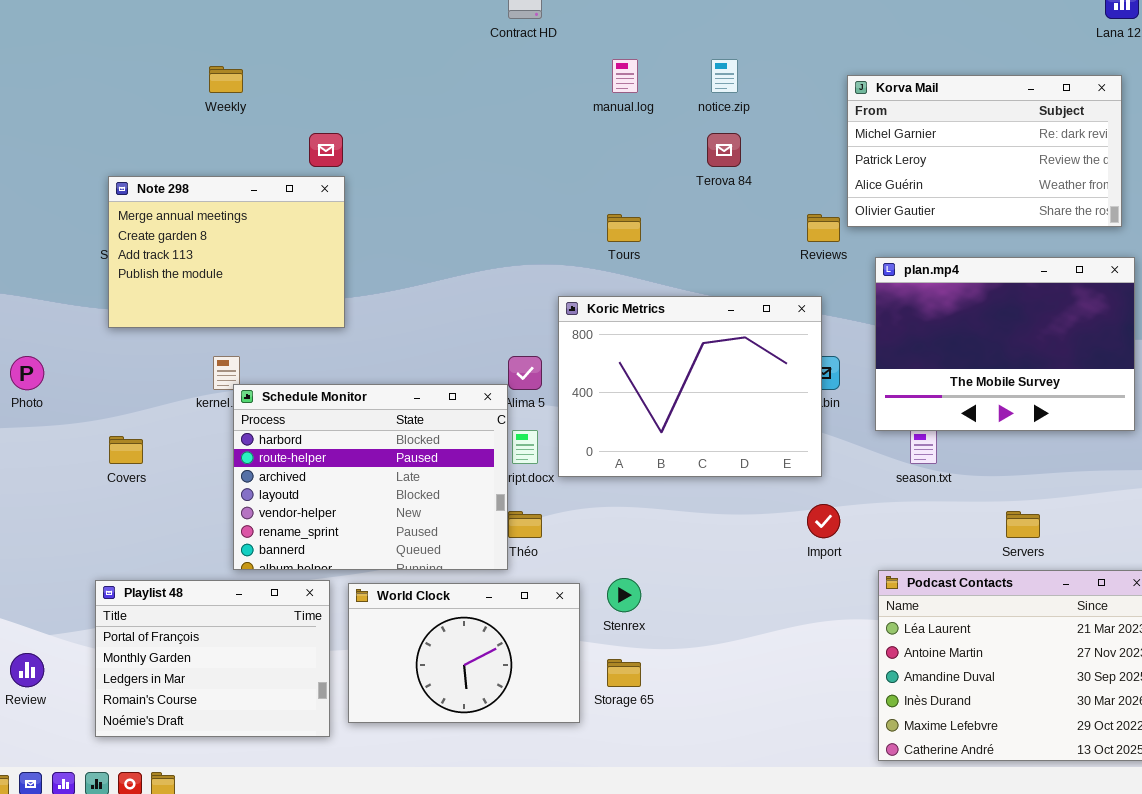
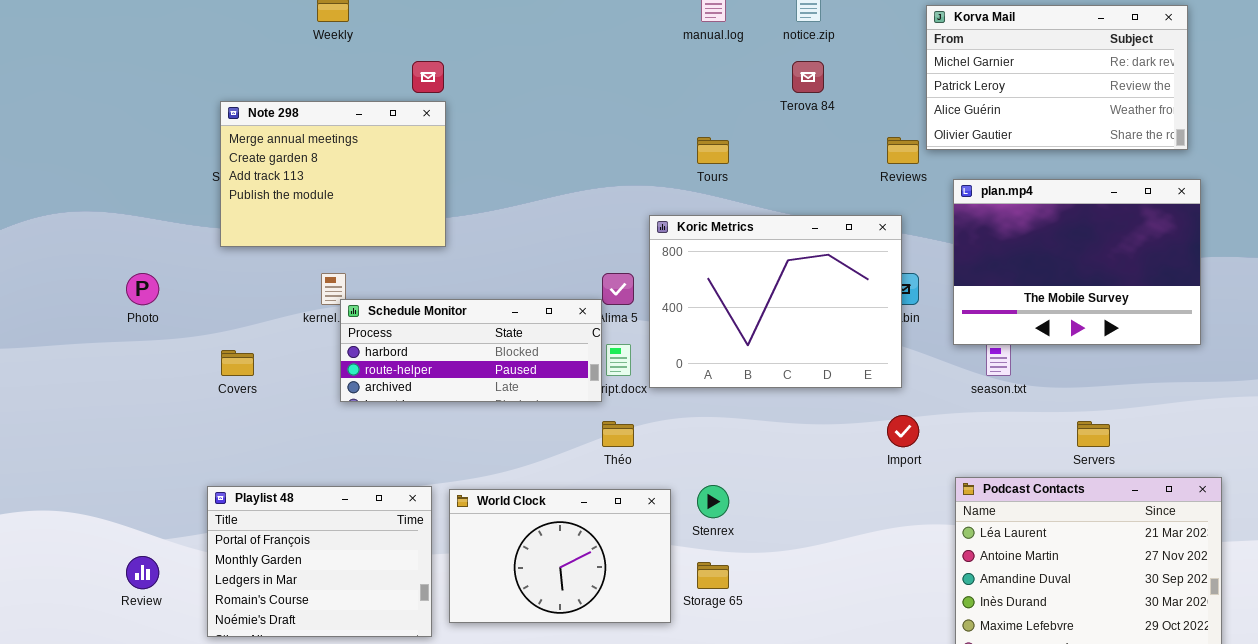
Schedule Monitor: [233,384,508,570] -> [340,299,602,402], resized

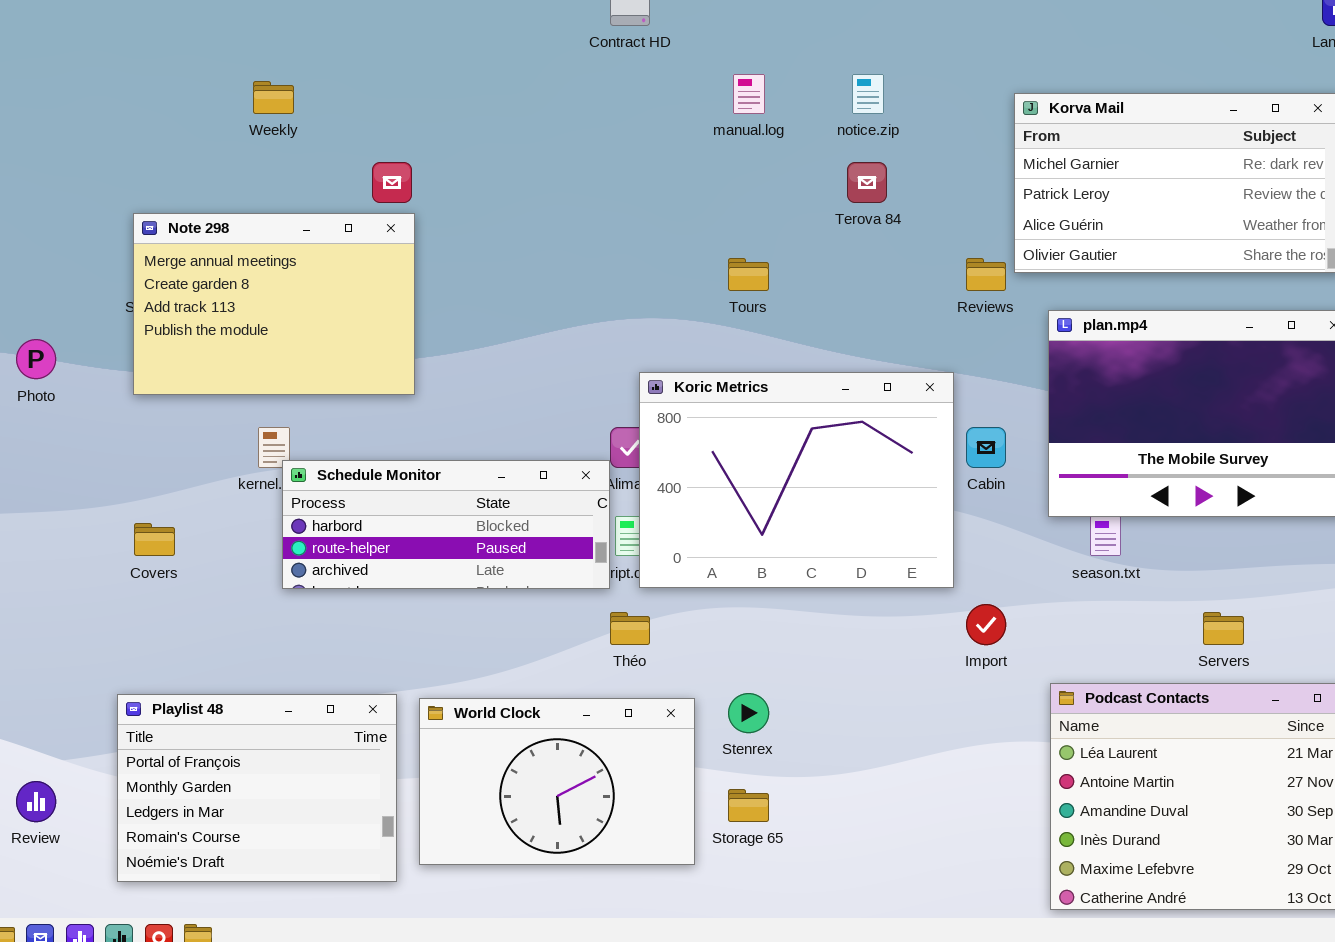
Koric Metrics: [649,215,902,388] -> [639,372,954,588], moved
Photo: [126,273,159,305] -> [16,339,56,379], moved

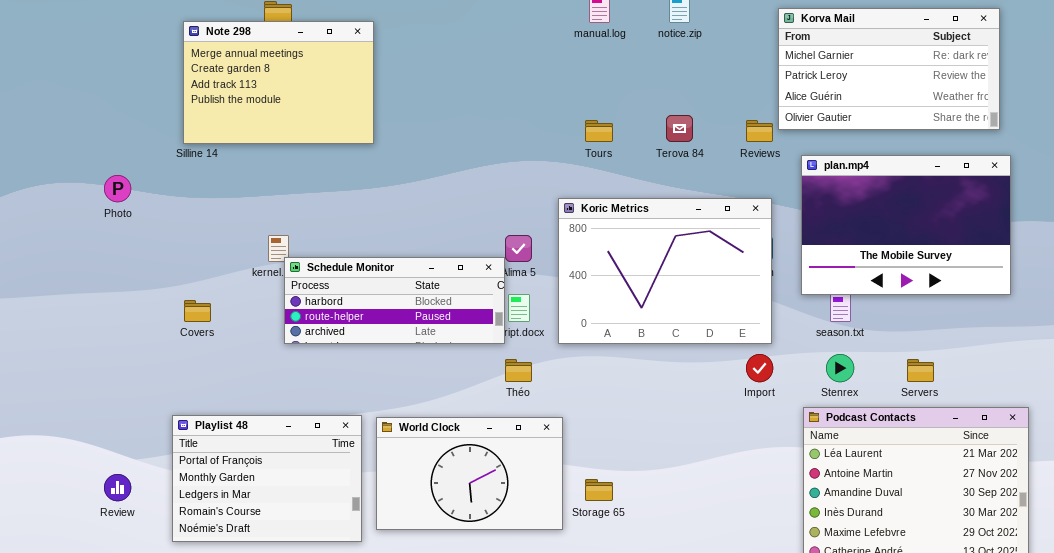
Terova 84: [847,162,887,203] -> [666,115,693,142], moved
Note 298: [133,213,415,395] -> [183,21,374,144], moved
Koric Metrics: [639,372,954,588] -> [558,198,772,344], moved
Stenrex: [728,693,769,733] -> [826,354,854,382], moved

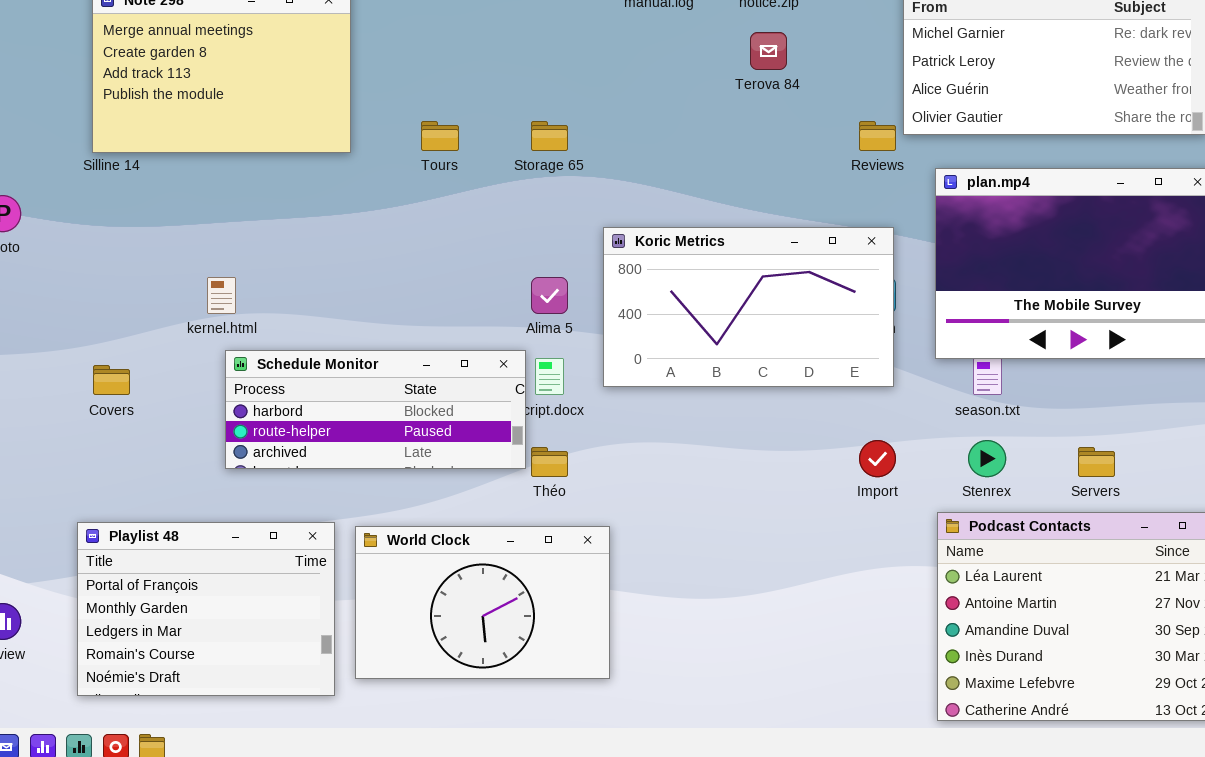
Terova 84: [666,115,693,142] -> [750,32,787,70], moved
Tours: [585,120,613,142] -> [421,121,459,151], moved
Koric Metrics: [558,198,772,344] -> [603,227,894,387], resized
Schedule Monitor: [284,257,505,344] -> [225,350,526,469], moved
Storage 65: [585,479,613,501] -> [531,121,568,151], moved

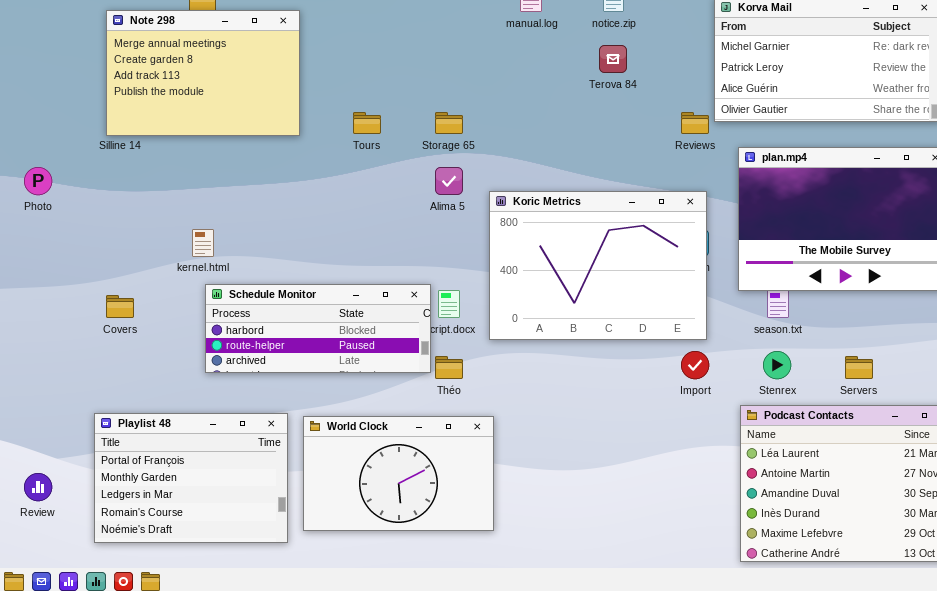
Koric Metrics: [603,227,894,387] -> [489,191,707,340], resized
Alima 5: [531,277,568,314] -> [435,167,463,195], moved

